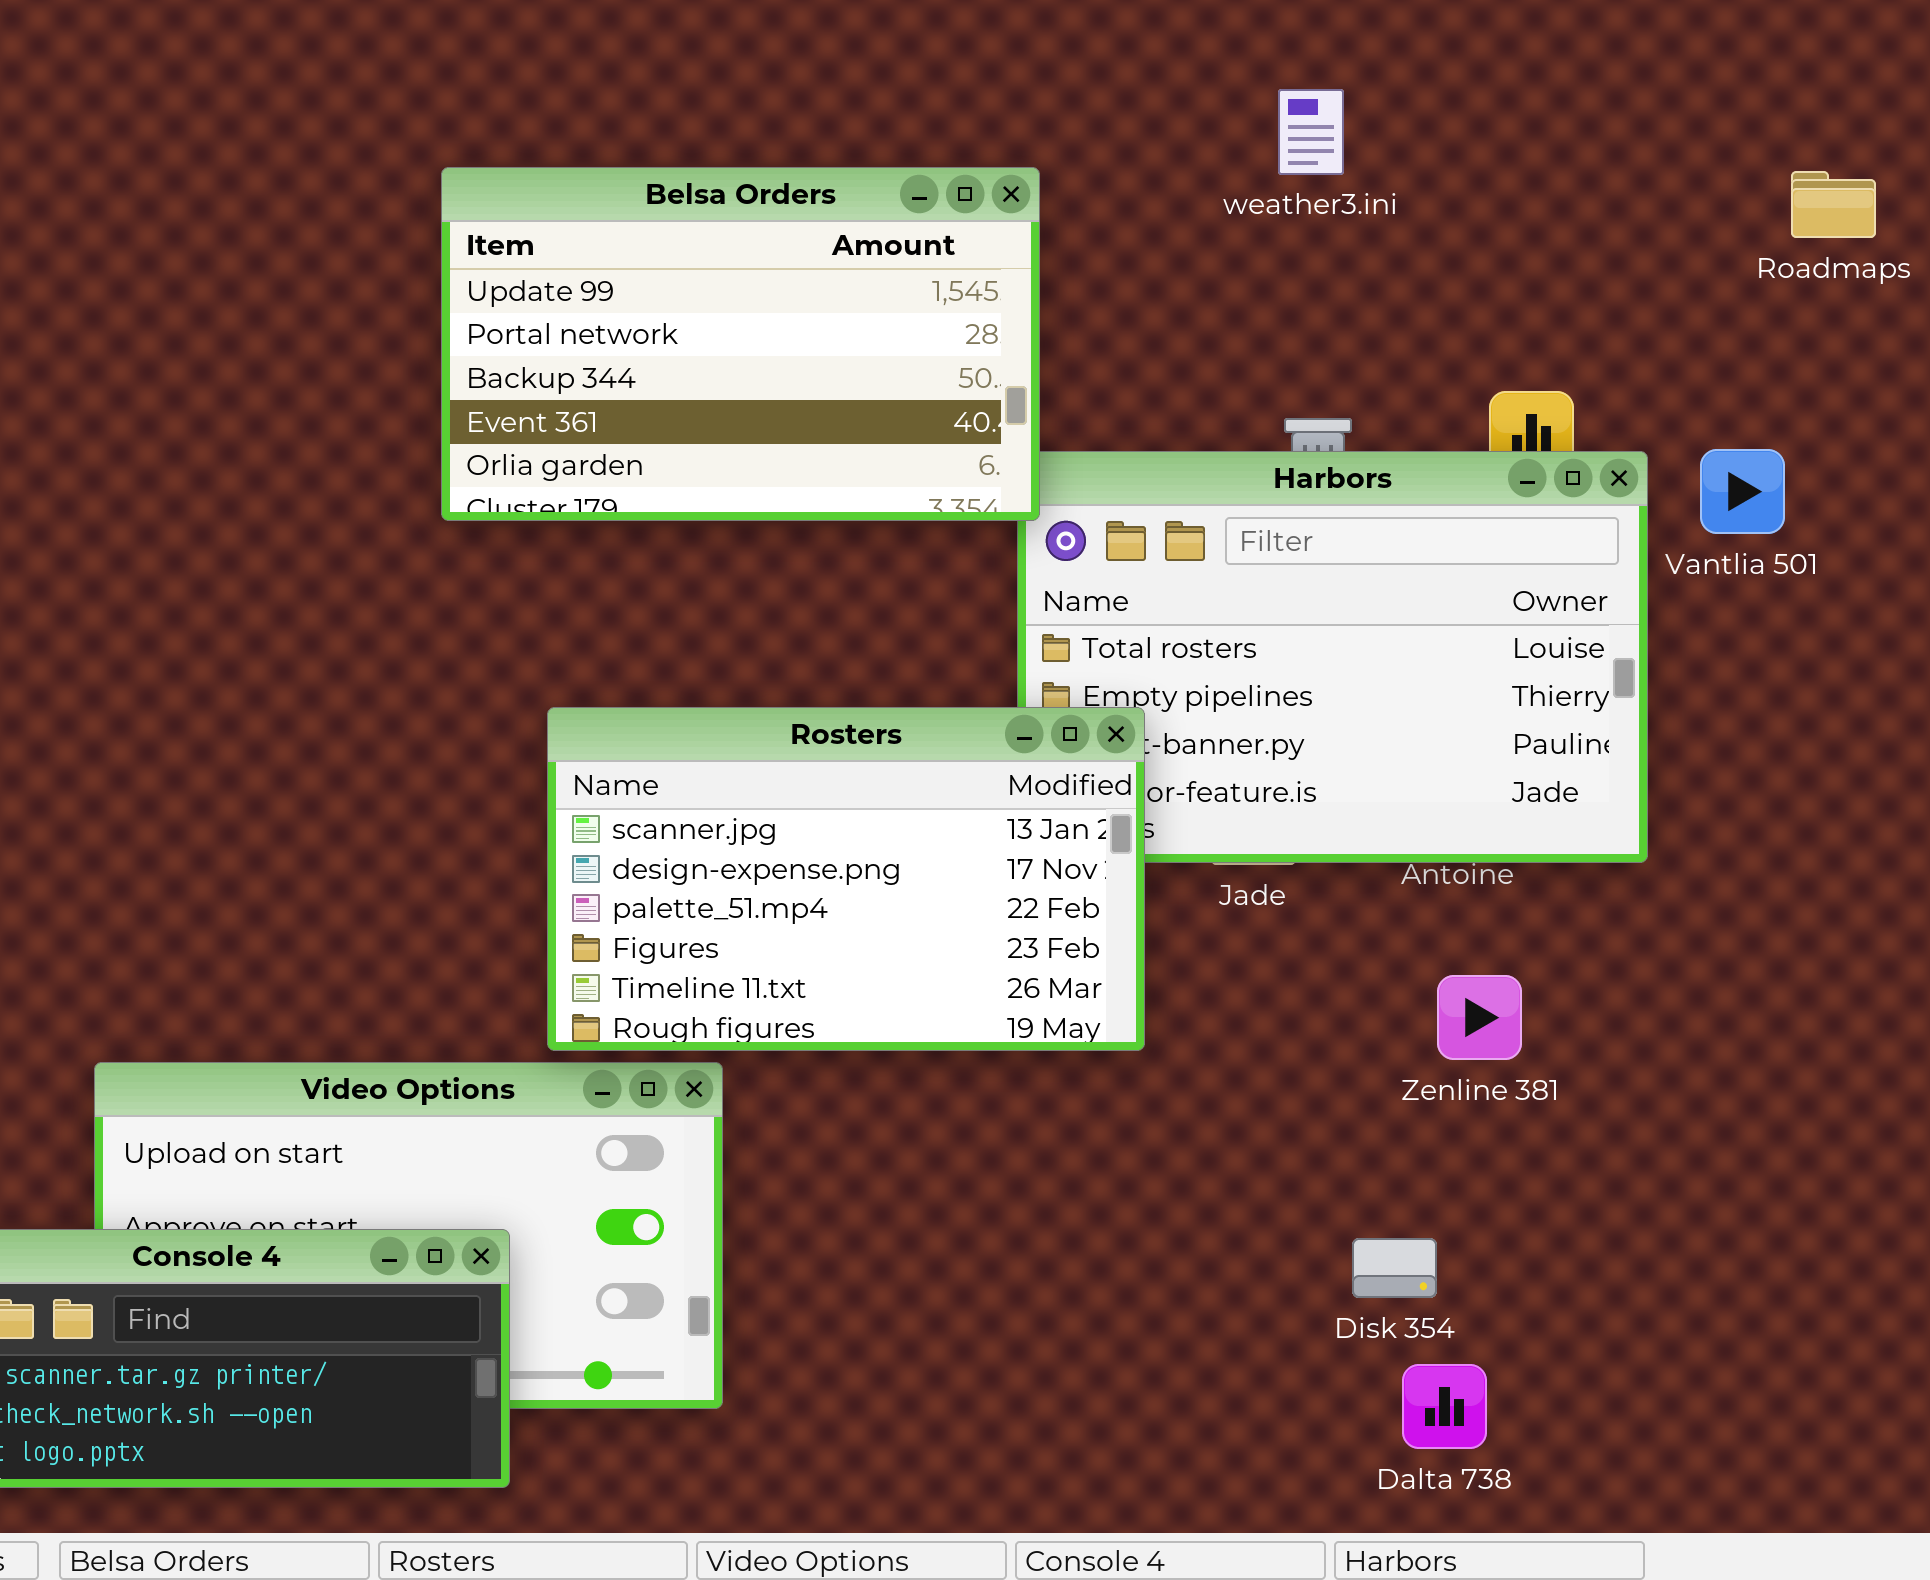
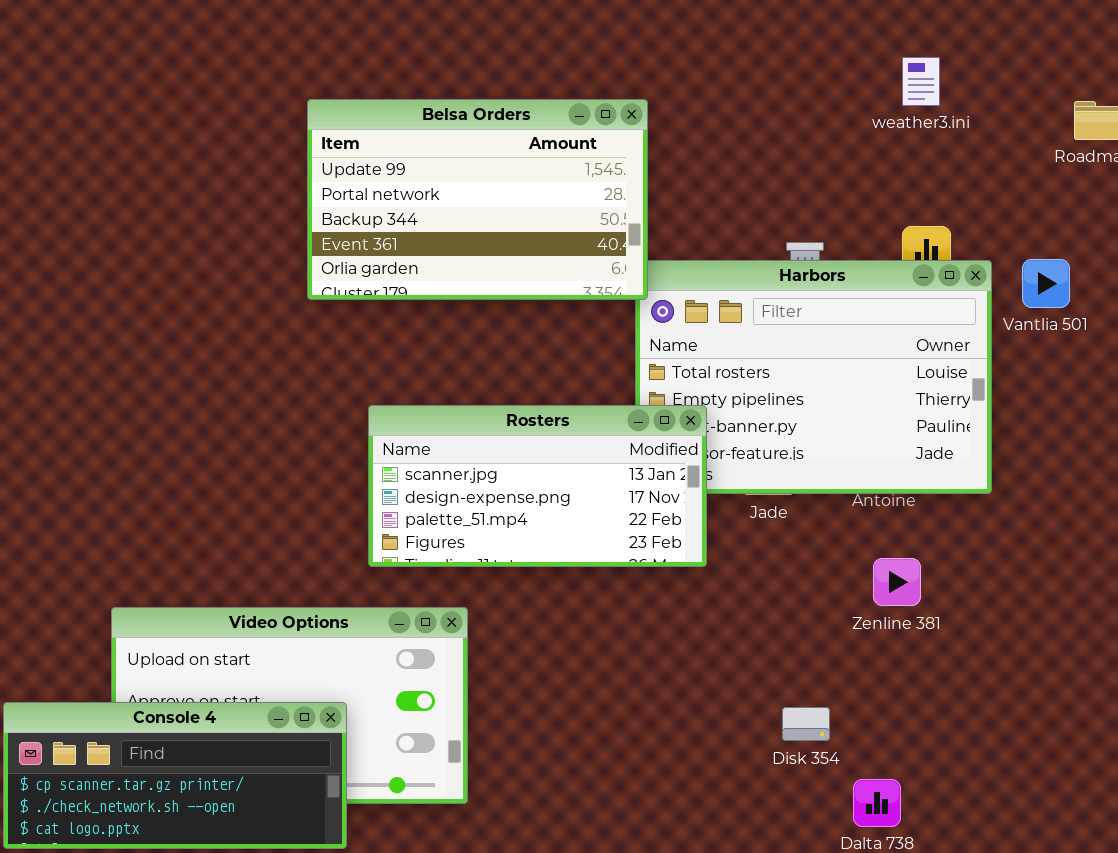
weather3.ini: [1278,89,1344,175] -> [902,57,940,106], moved
Rosters: [547,707,1145,1051] -> [368,405,707,567], resized
Disk 354: [1352,1238,1437,1298] -> [782,707,830,741], moved

